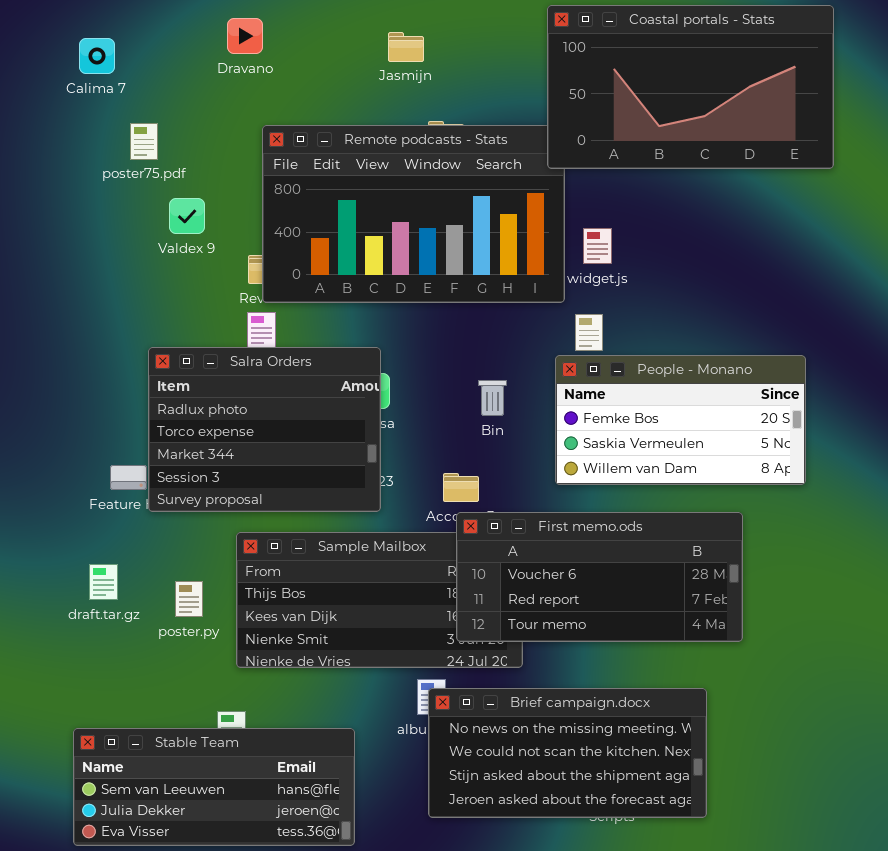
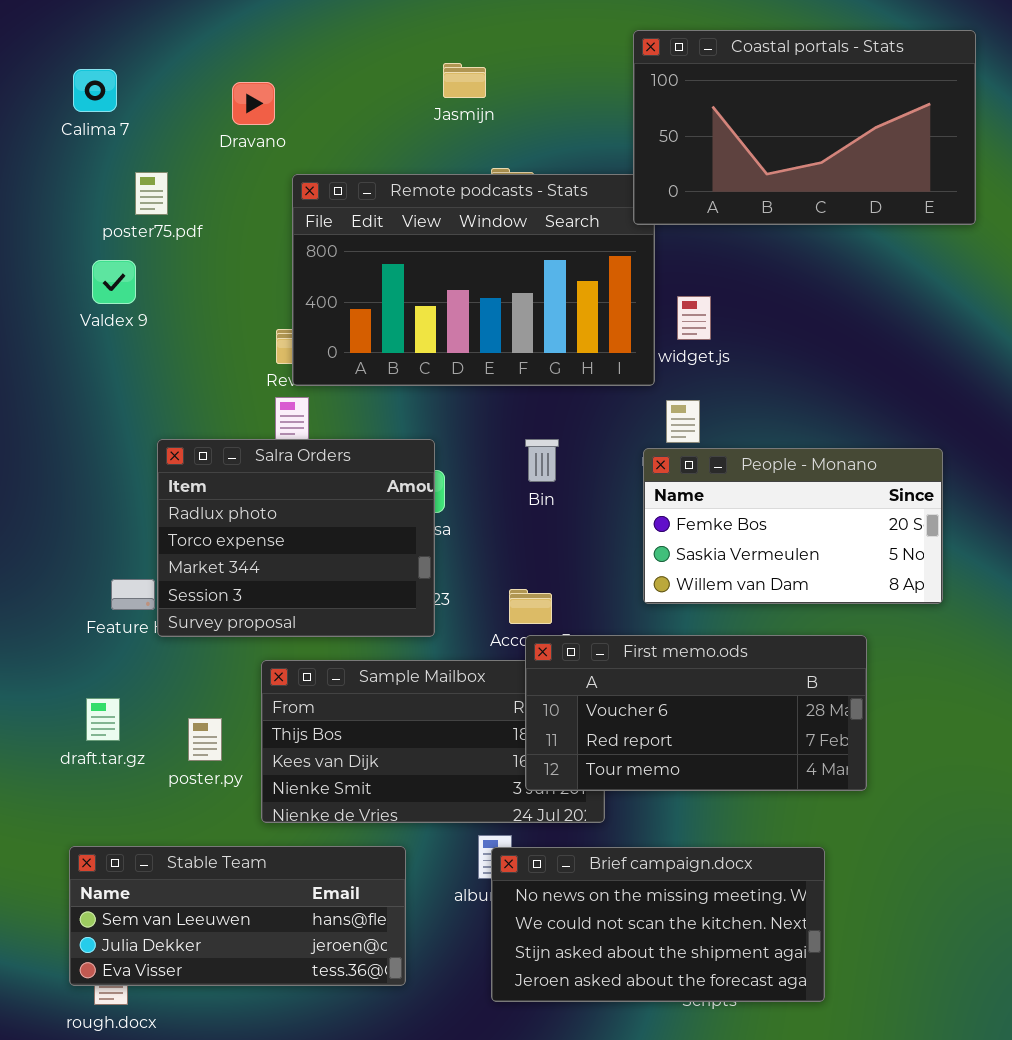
Dravano: [227,18,263,54] -> [232,82,275,125], moved
Valdex 9: [169,198,205,234] -> [92,260,136,304], moved
Bin: [478,380,507,416] -> [525,439,559,482], moved
Stable Team: [73,728,355,846] -> [69,846,406,986], moved

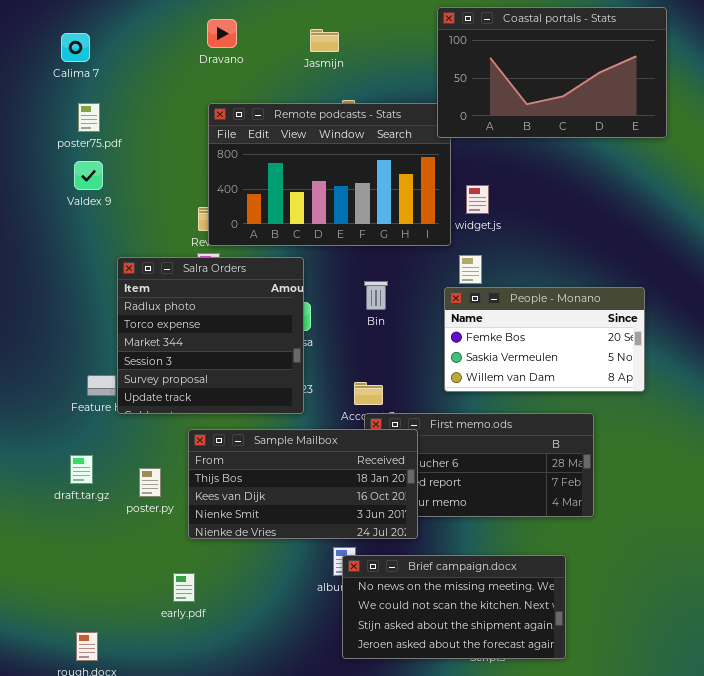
Dravano: [232,82,275,125] -> [207,19,237,48], moved
poster75.pdf: [135,172,168,215] -> [78,103,100,132], moved
Salra Orders: [157,439,435,637] -> [117,257,304,414], resized
Sample Mailbox: [261,660,605,823] -> [188,429,418,539], raised
Stable Team: [69,846,406,986] -> none, closed

